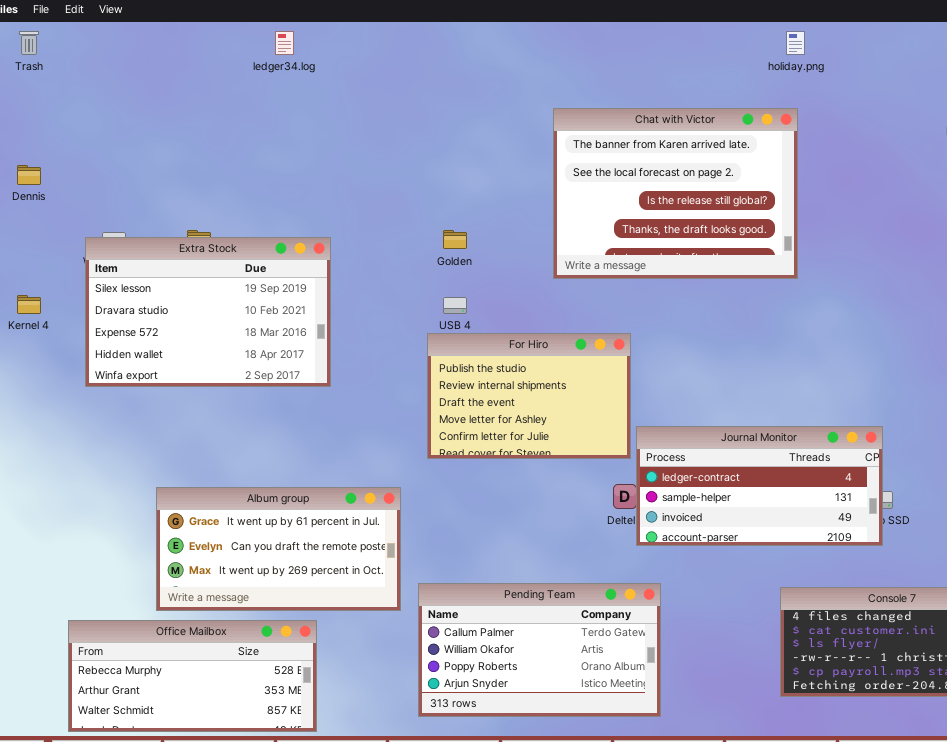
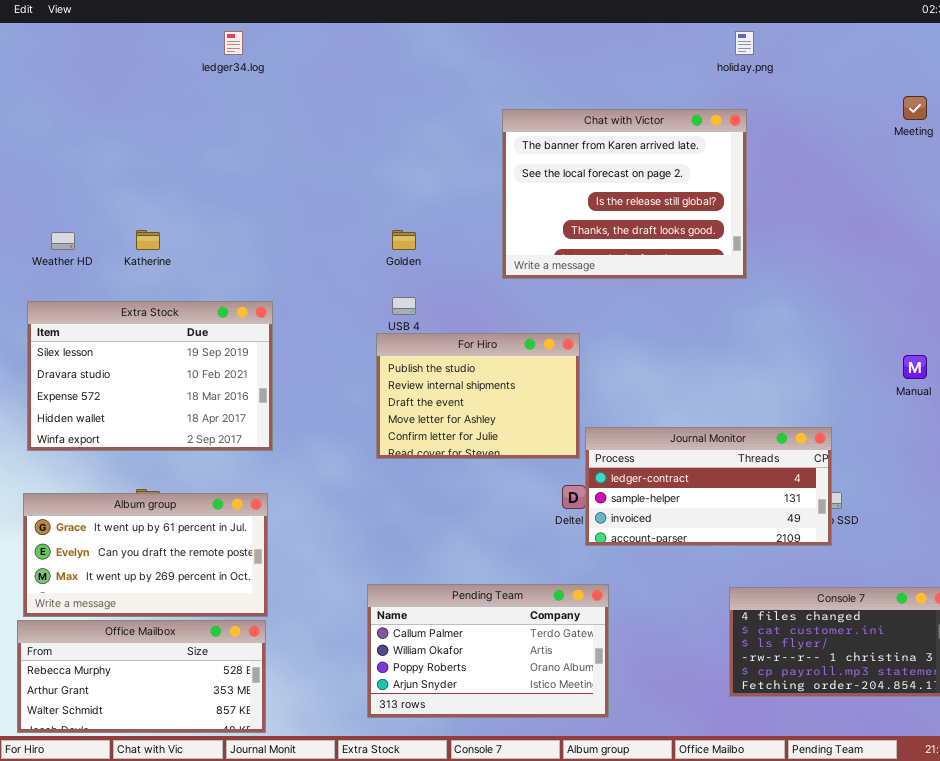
Extra Stock: [85,237,331,387] -> [27,301,273,451], moved
Album group: [156,487,401,611] -> [23,493,268,617], moved

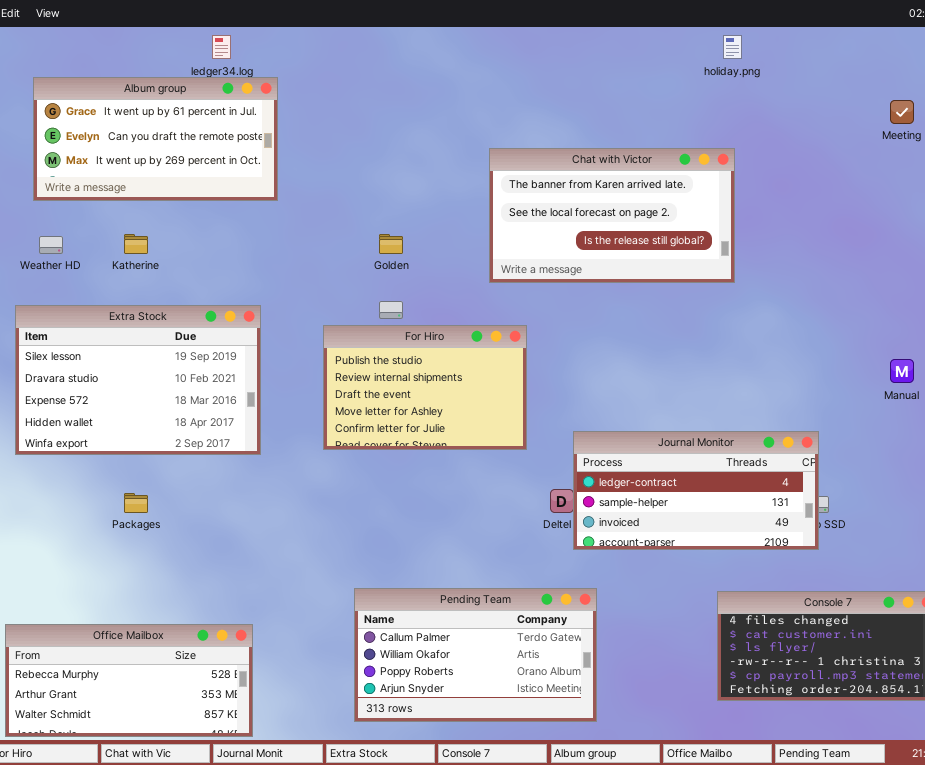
Chat with Victor: [502,109,747,279] -> [489,148,735,283], resized
For Hiro: [376,333,580,459] -> [323,325,527,450], moved
Album group: [23,493,268,617] -> [33,77,278,201], moved

